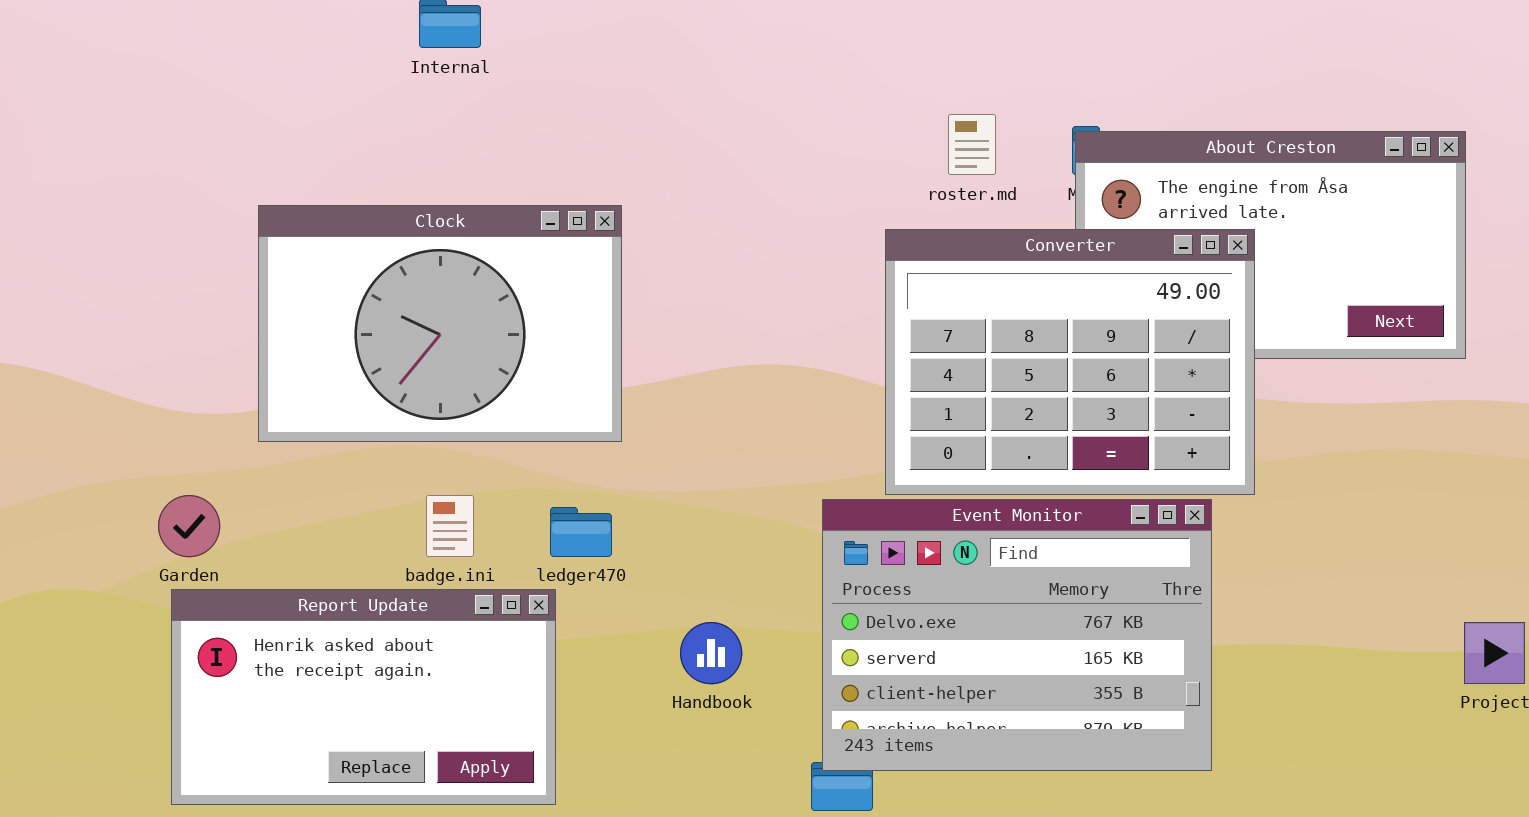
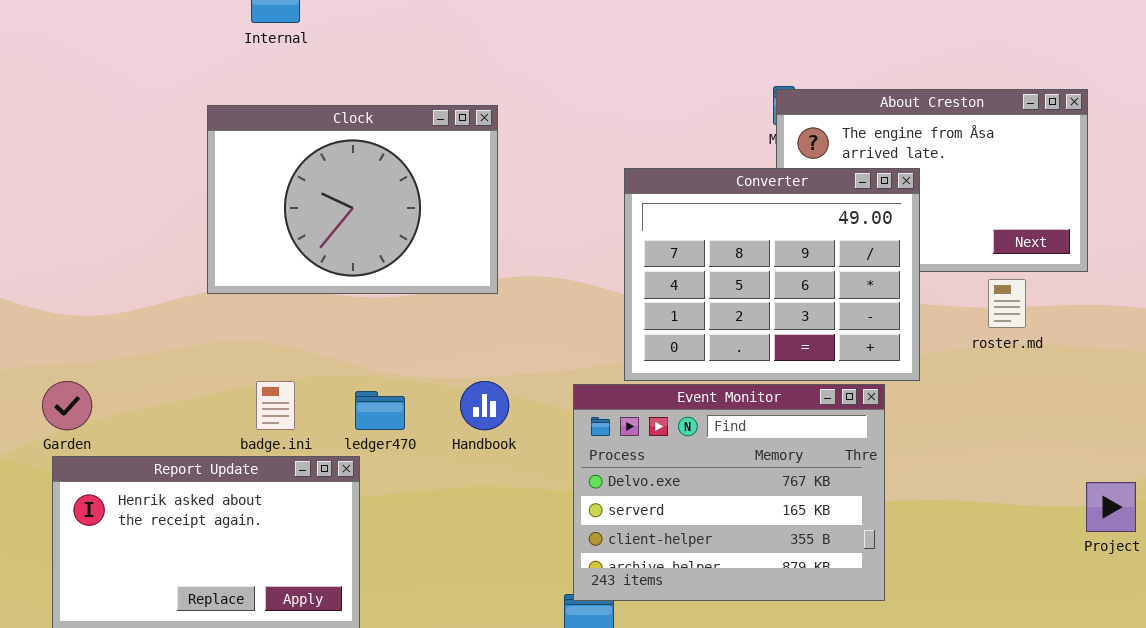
roster.md: [948,114,996,175] -> [988,279,1026,328], moved
Clock: [258,205,622,442] -> [207,105,498,294], moved
Handbook: [680,622,742,684] -> [460,381,509,430], moved

